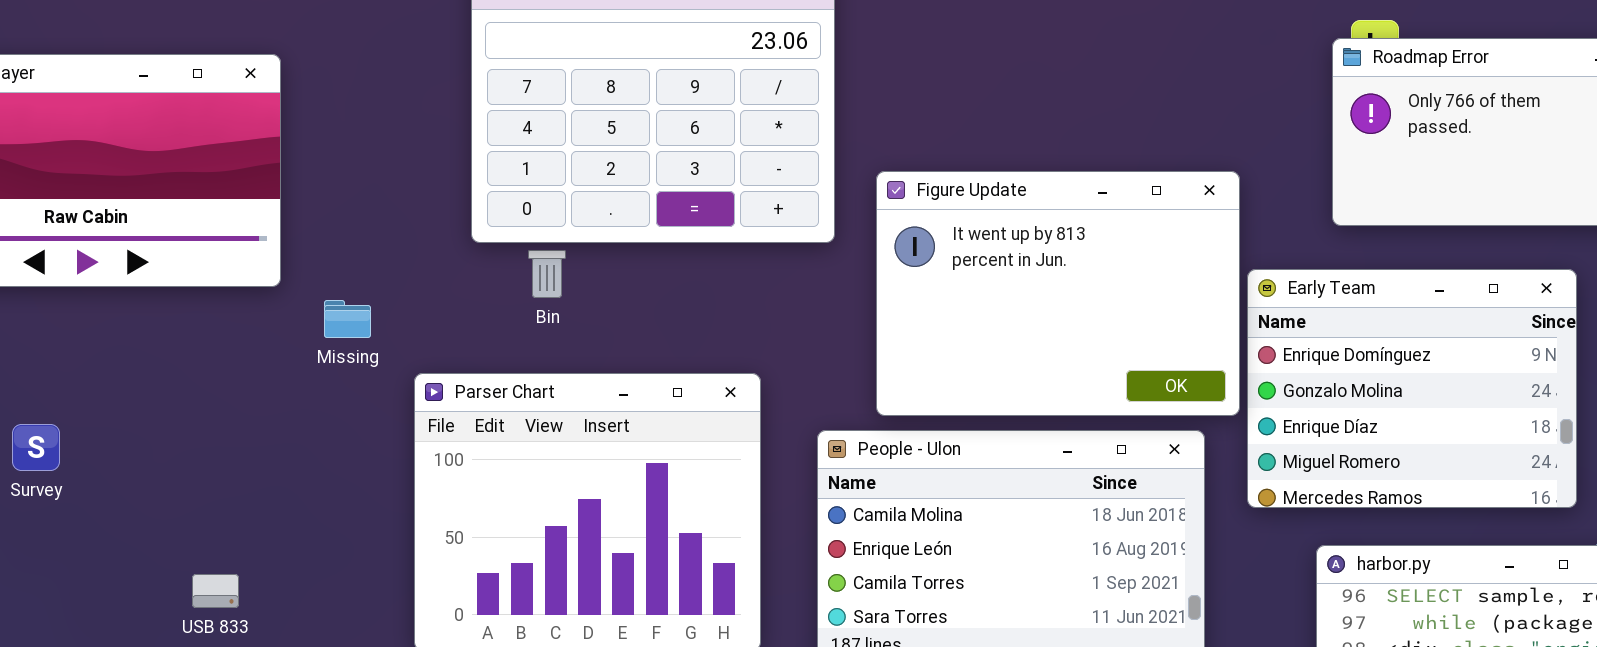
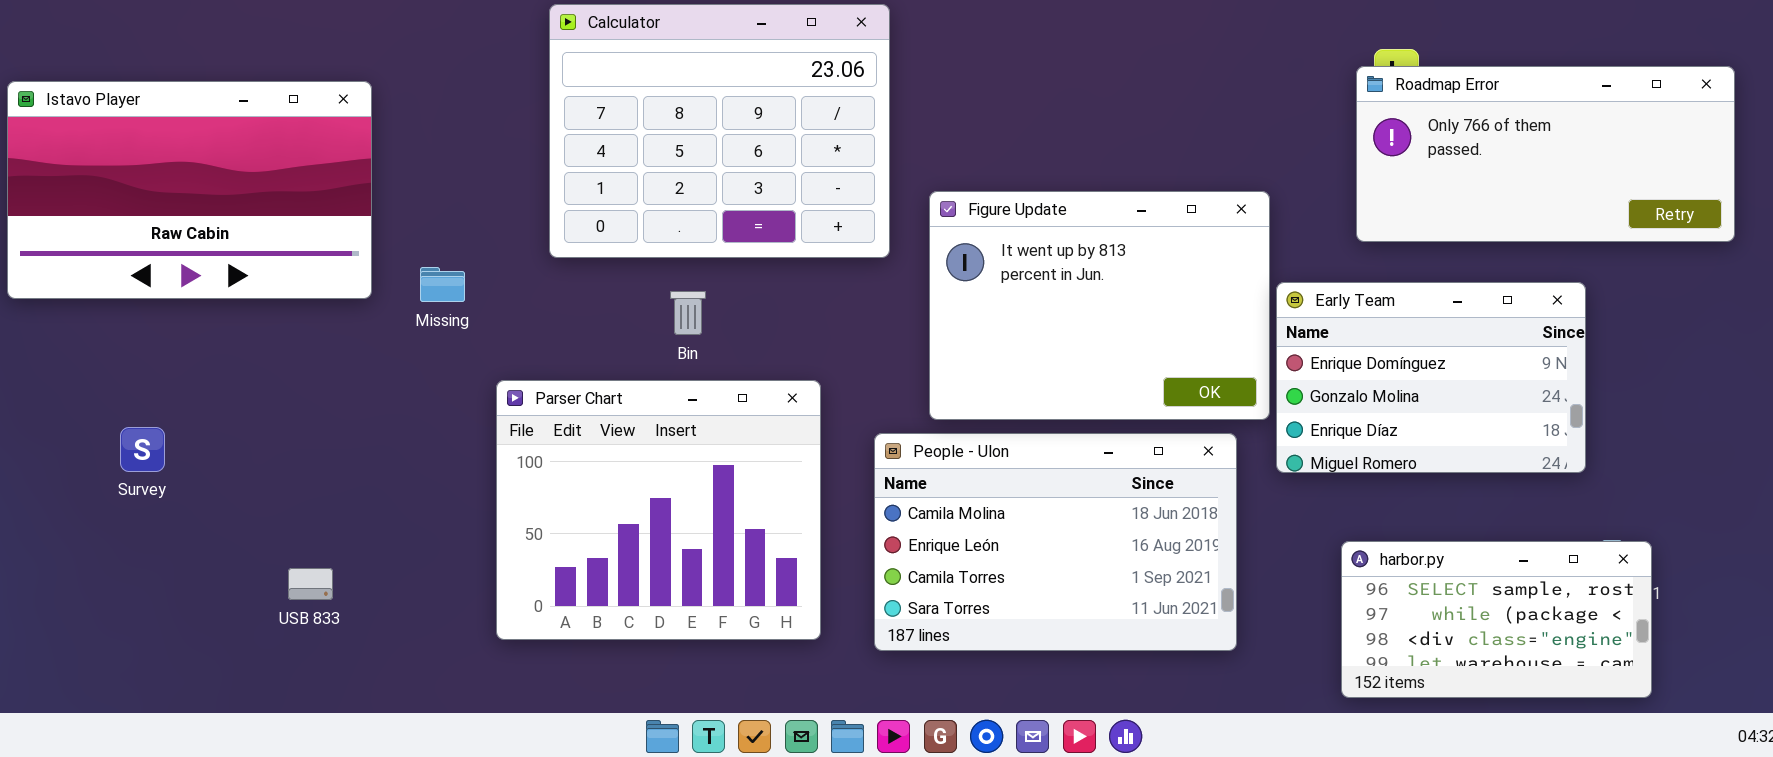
Bin: [528,250,566,298] -> [670,291,706,335], moved
Early Team: [1247,269,1577,508] -> [1276,282,1586,473], resized
Missing: [324,300,371,338] -> [420,267,465,302], moved

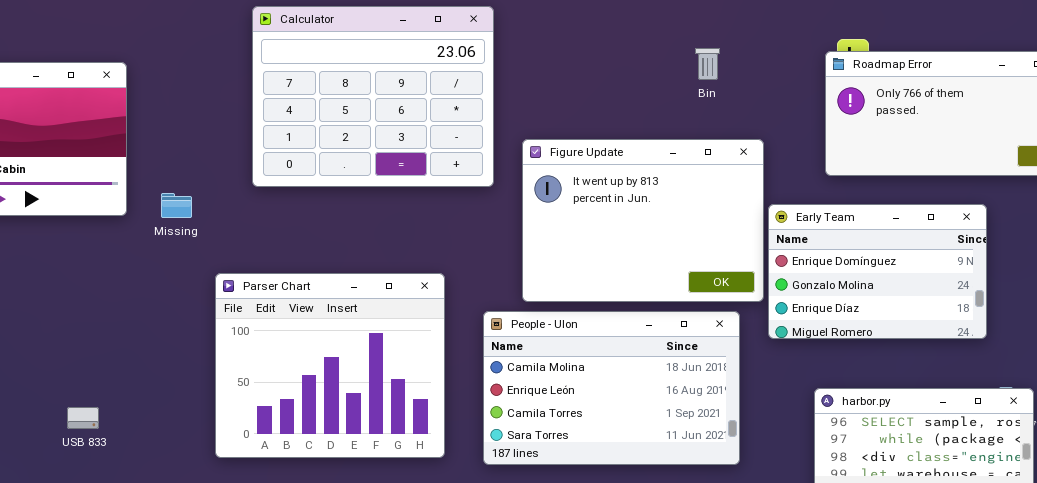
Bin: [670,291,706,335] -> [695,48,720,80], moved

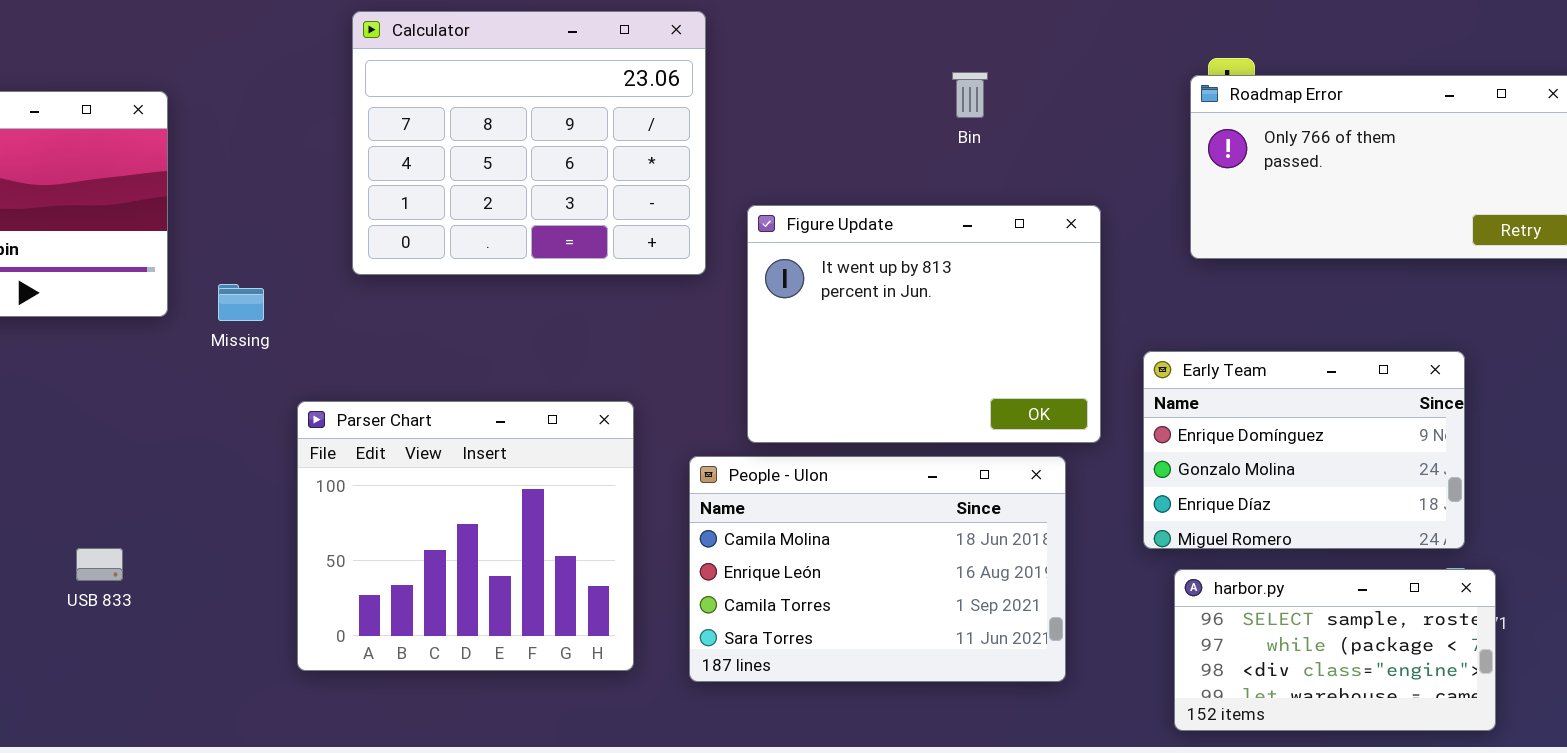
Bin: [695,48,720,80] -> [952,72,988,118], moved
Early Team: [768,204,987,339] -> [1143,351,1465,549], moved
USB 833: [67,407,99,429] -> [76,548,123,581], moved

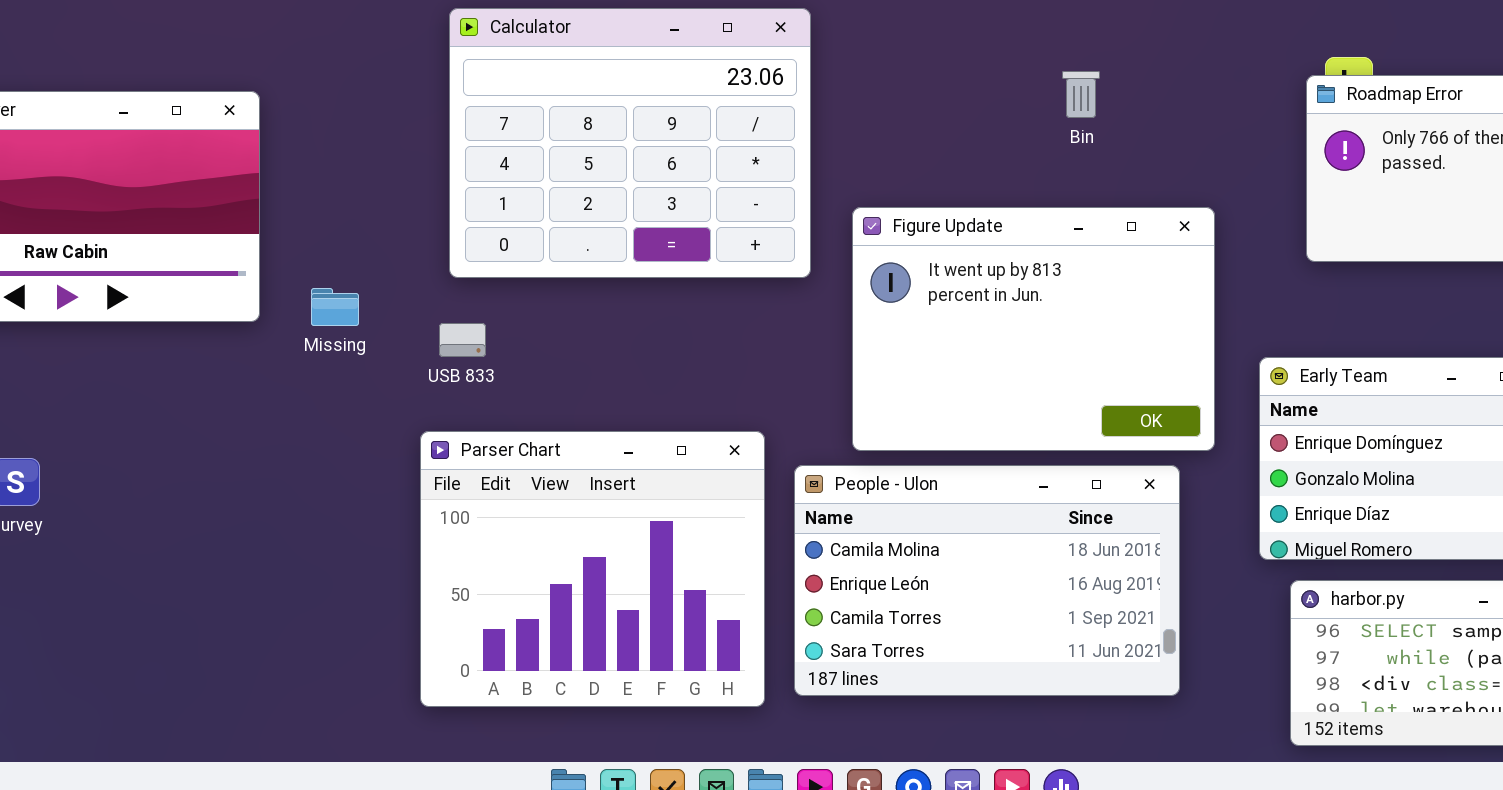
Parser Chart: [297,401,634,671] -> [420,431,765,707], moved
USB 833: [76,548,123,581] -> [439,323,486,357], moved

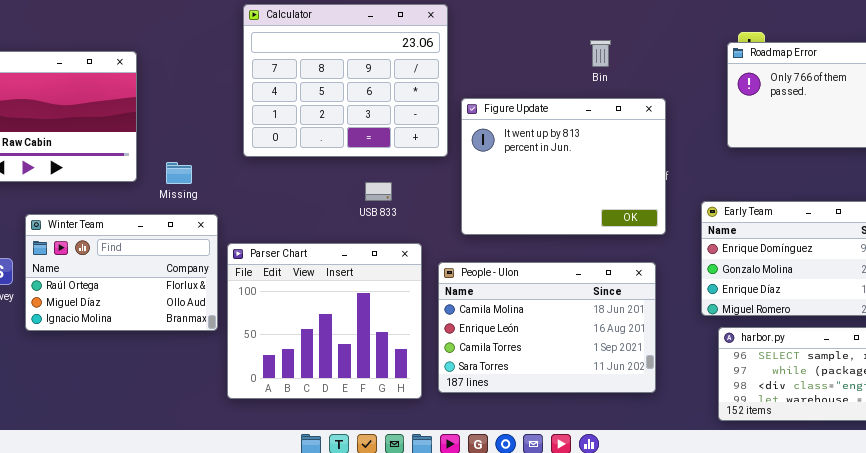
Figure Update: [852,207,1215,451] -> [461,98,666,235], moved
USB 833: [439,323,486,357] -> [365,182,392,201], moved
Winter Team: none -> [25,214,218,331], opened

